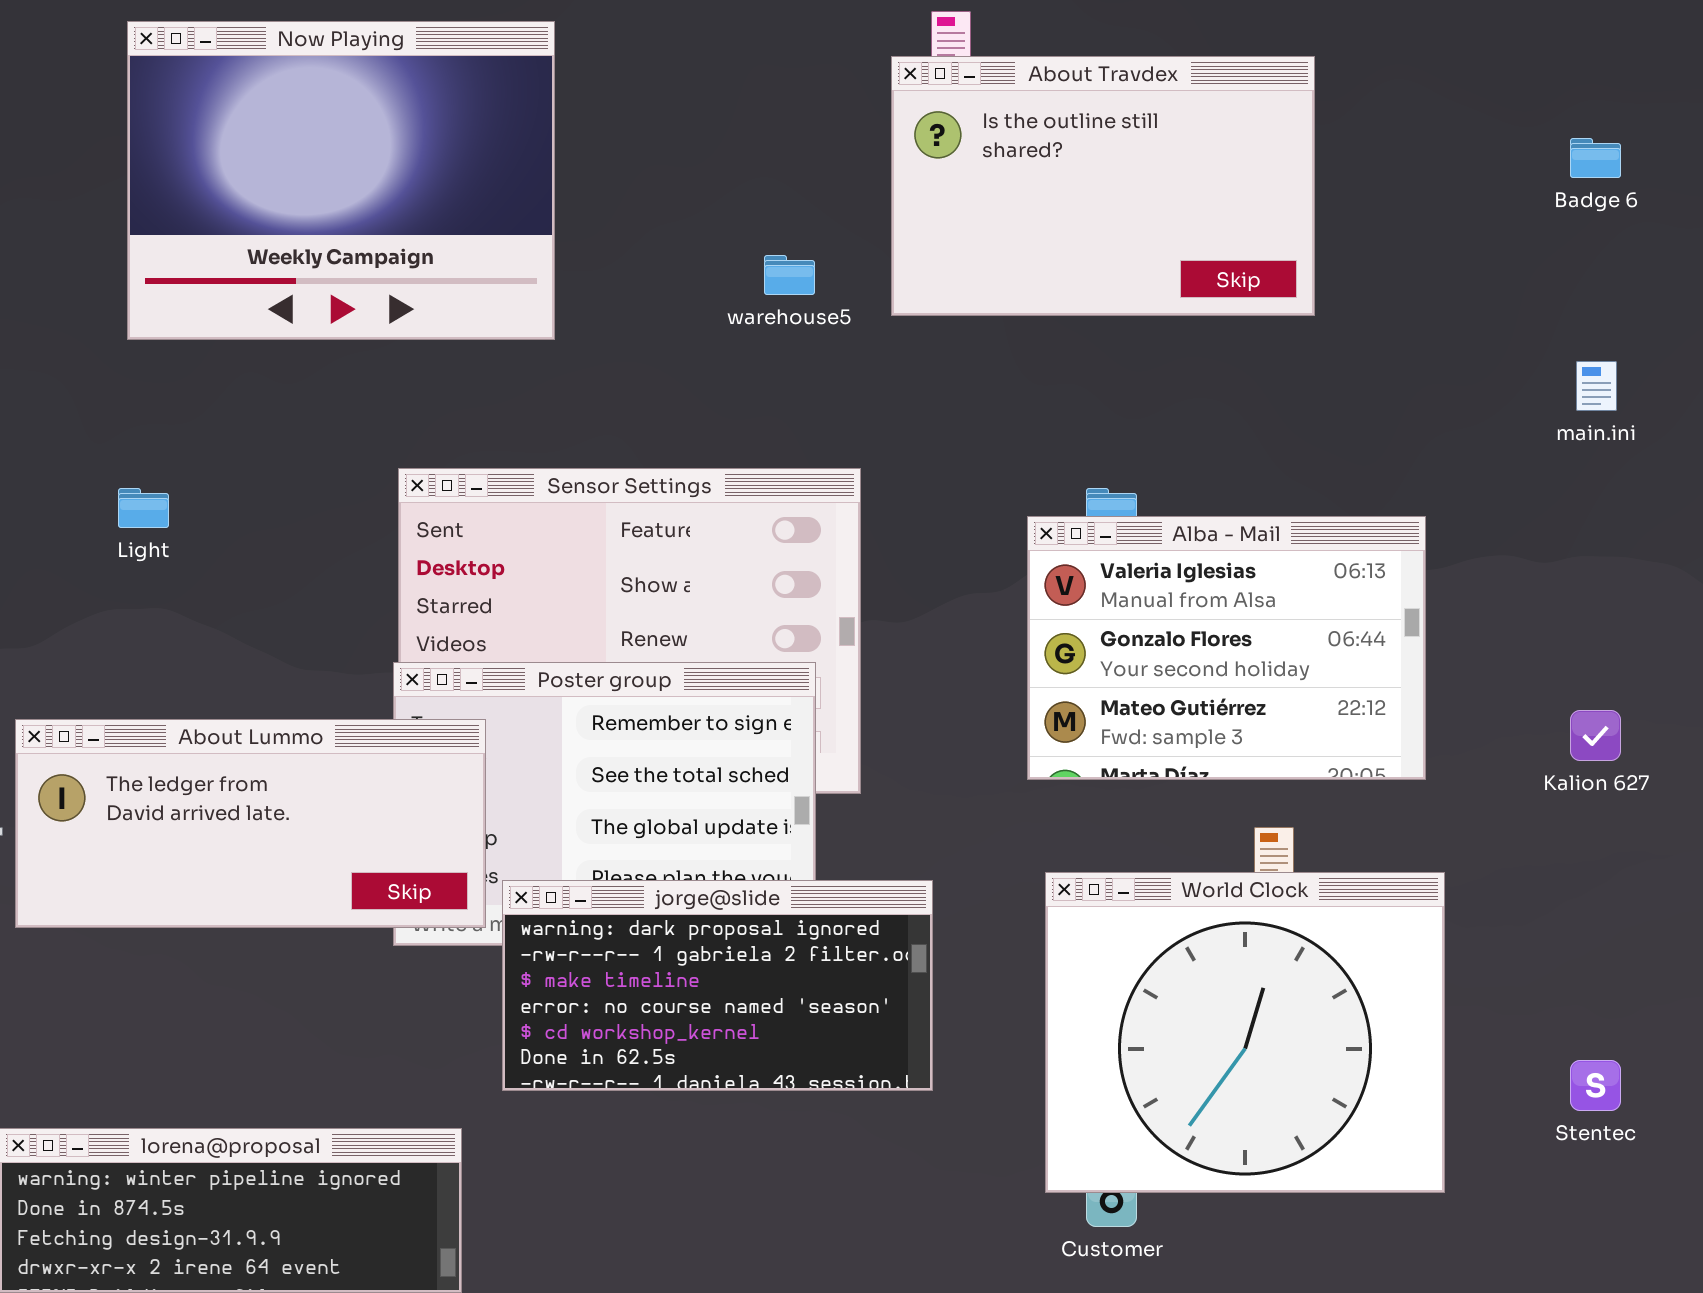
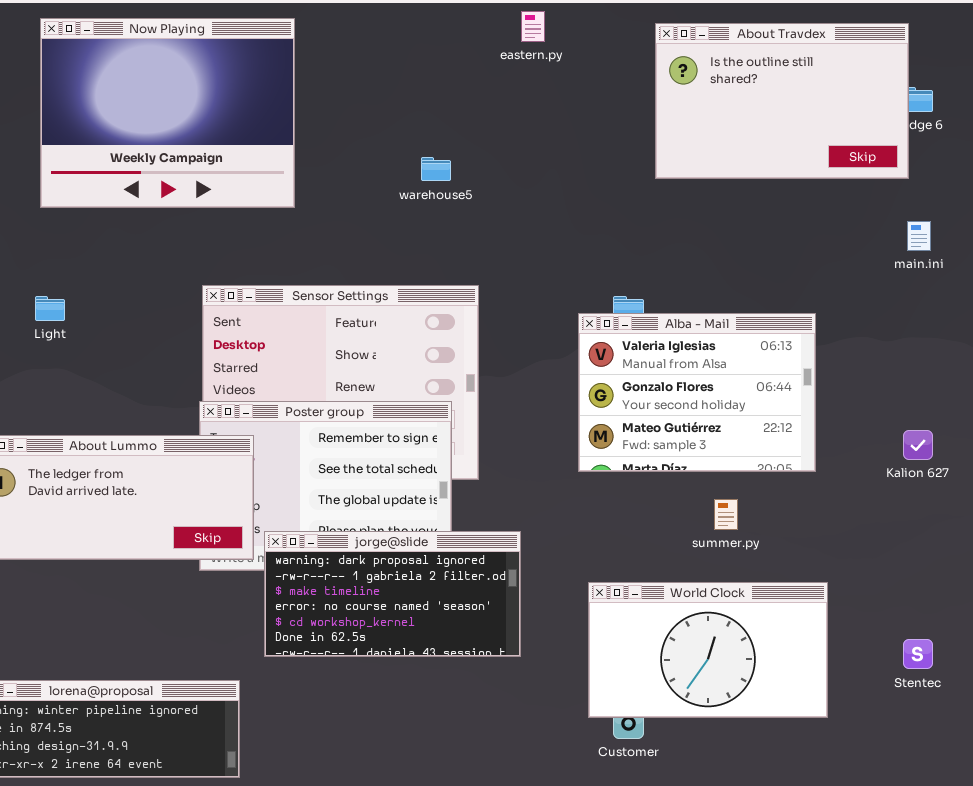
About Travdex: [891,56,1315,316] -> [655,23,909,179], moved
World Clock: [1045,872,1445,1193] -> [588,582,828,718], resized

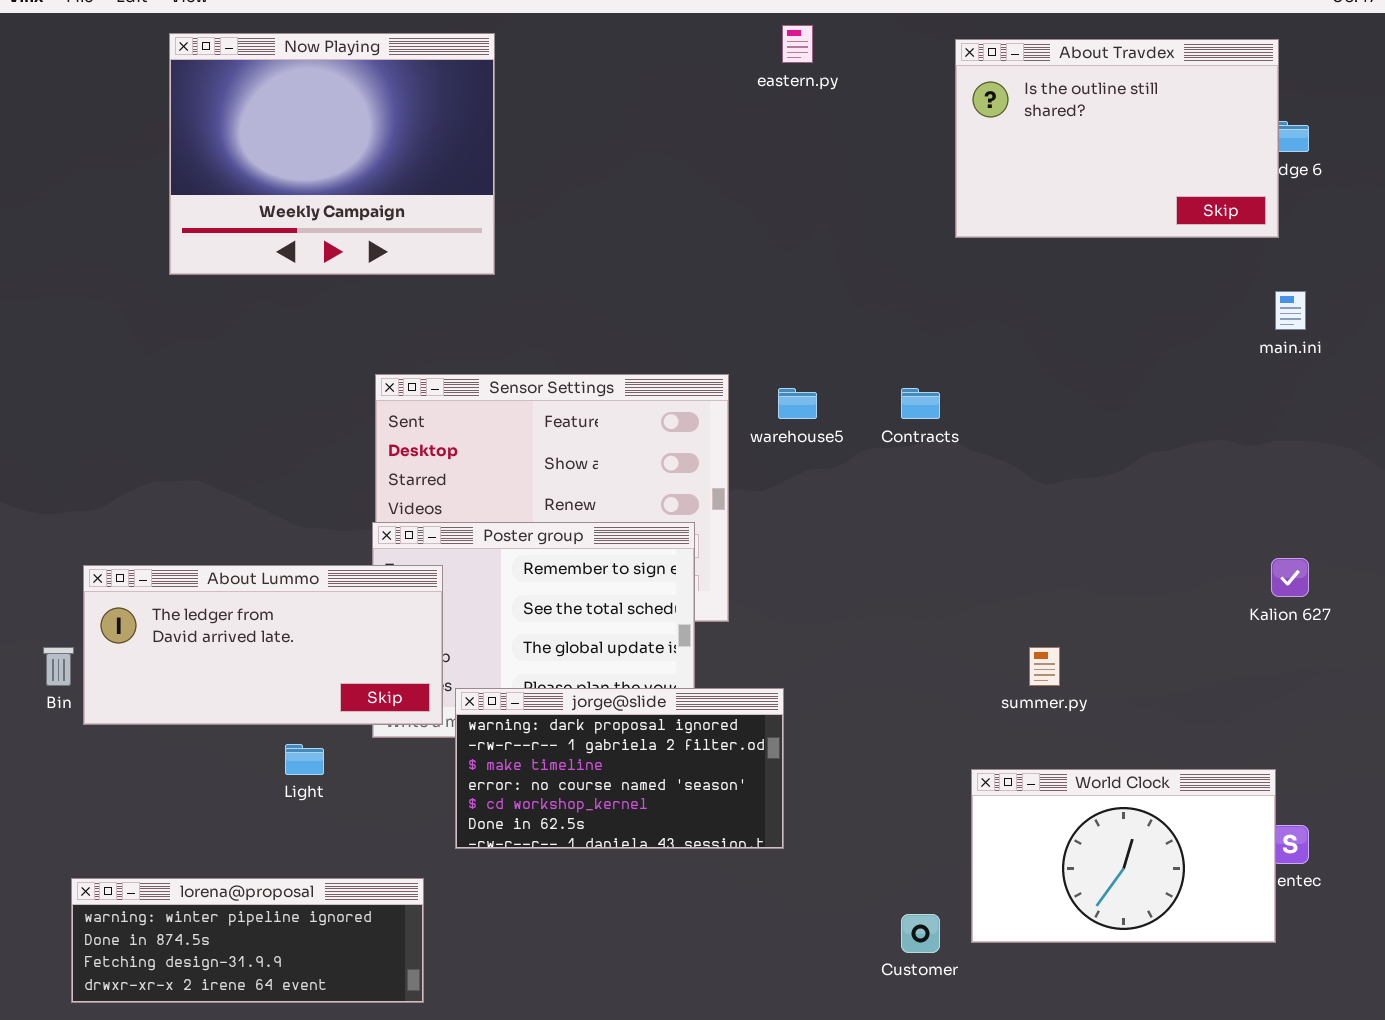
warehouse5: [421,157,451,181] -> [778,388,817,419], moved
Light: [35,296,65,321] -> [285,744,324,775], moved
Alba - Mail: [578,313,816,472] -> none, closed
World Clock: [588,582,828,718] -> [971,769,1276,943], moved

